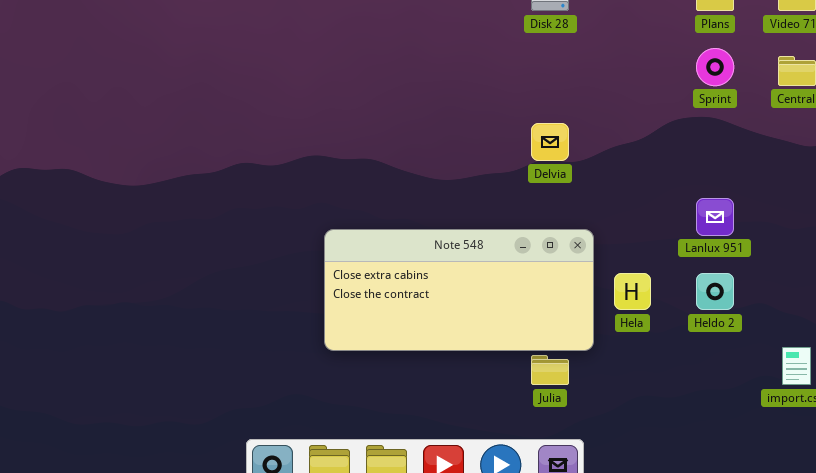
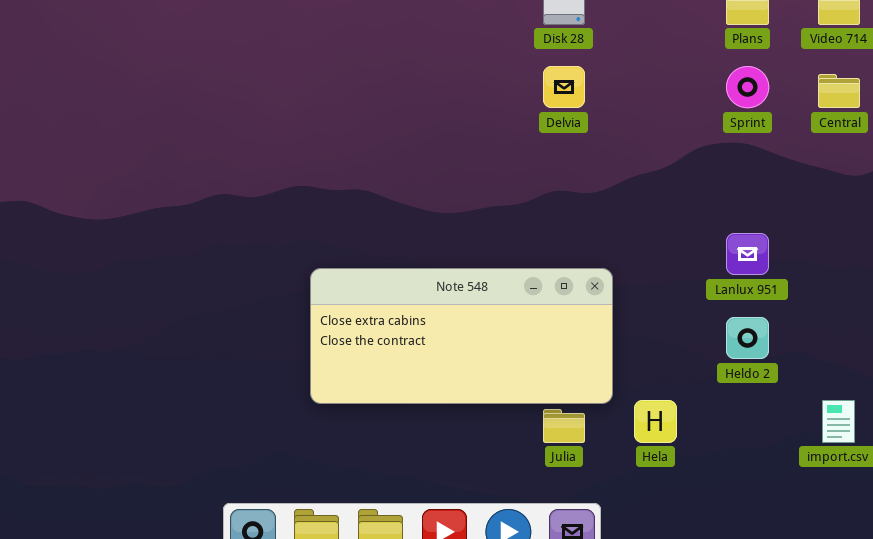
Delvia: [531,123,569,161] -> [543,66,585,108], moved
Hela: [614,273,651,310] -> [634,400,677,443], moved

